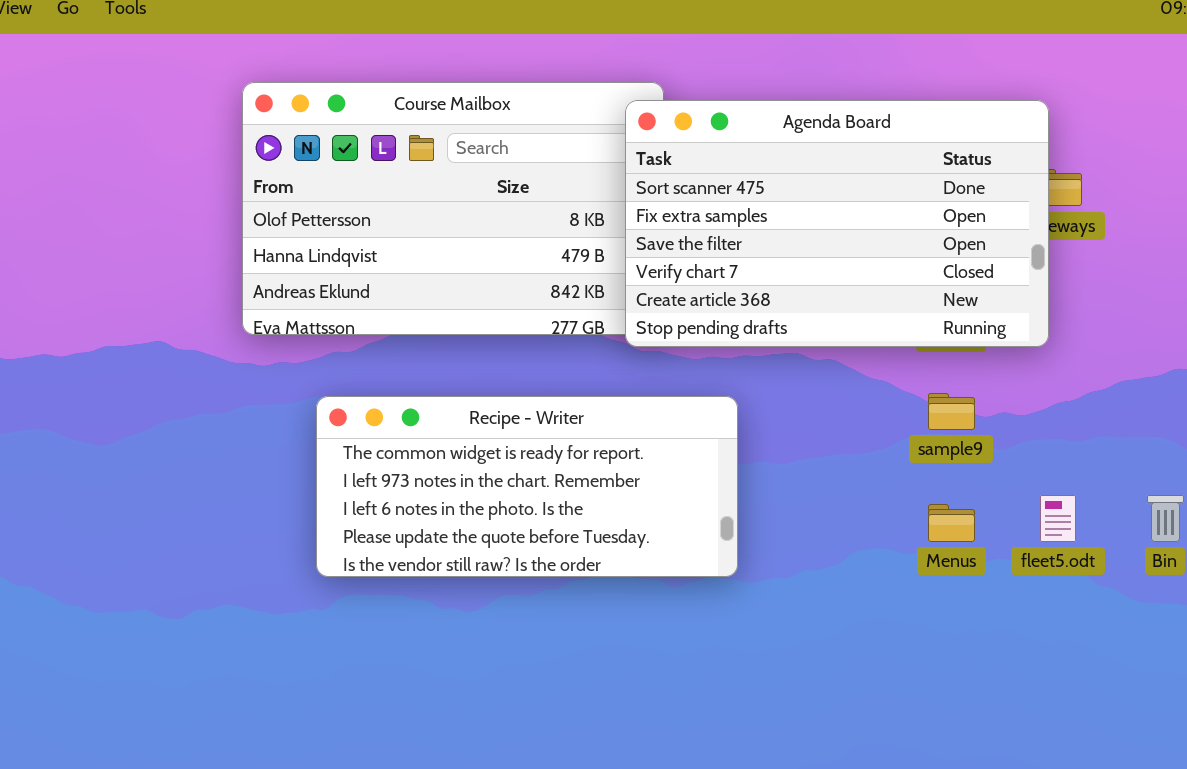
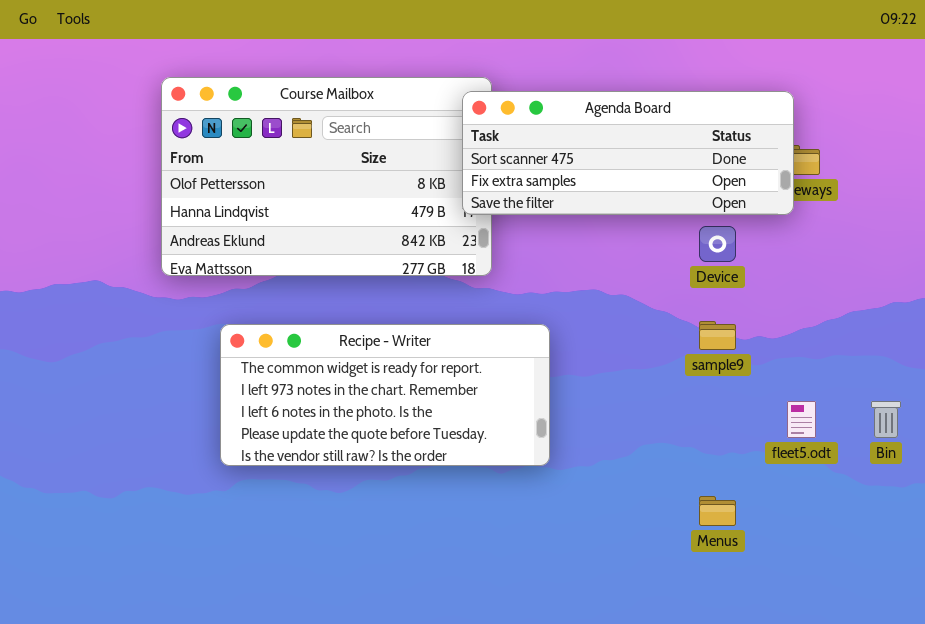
Agenda Board: [625,100,1049,347] -> [462,91,794,215], resized
Menus: [928,504,975,542] -> [699,496,736,526], moved

